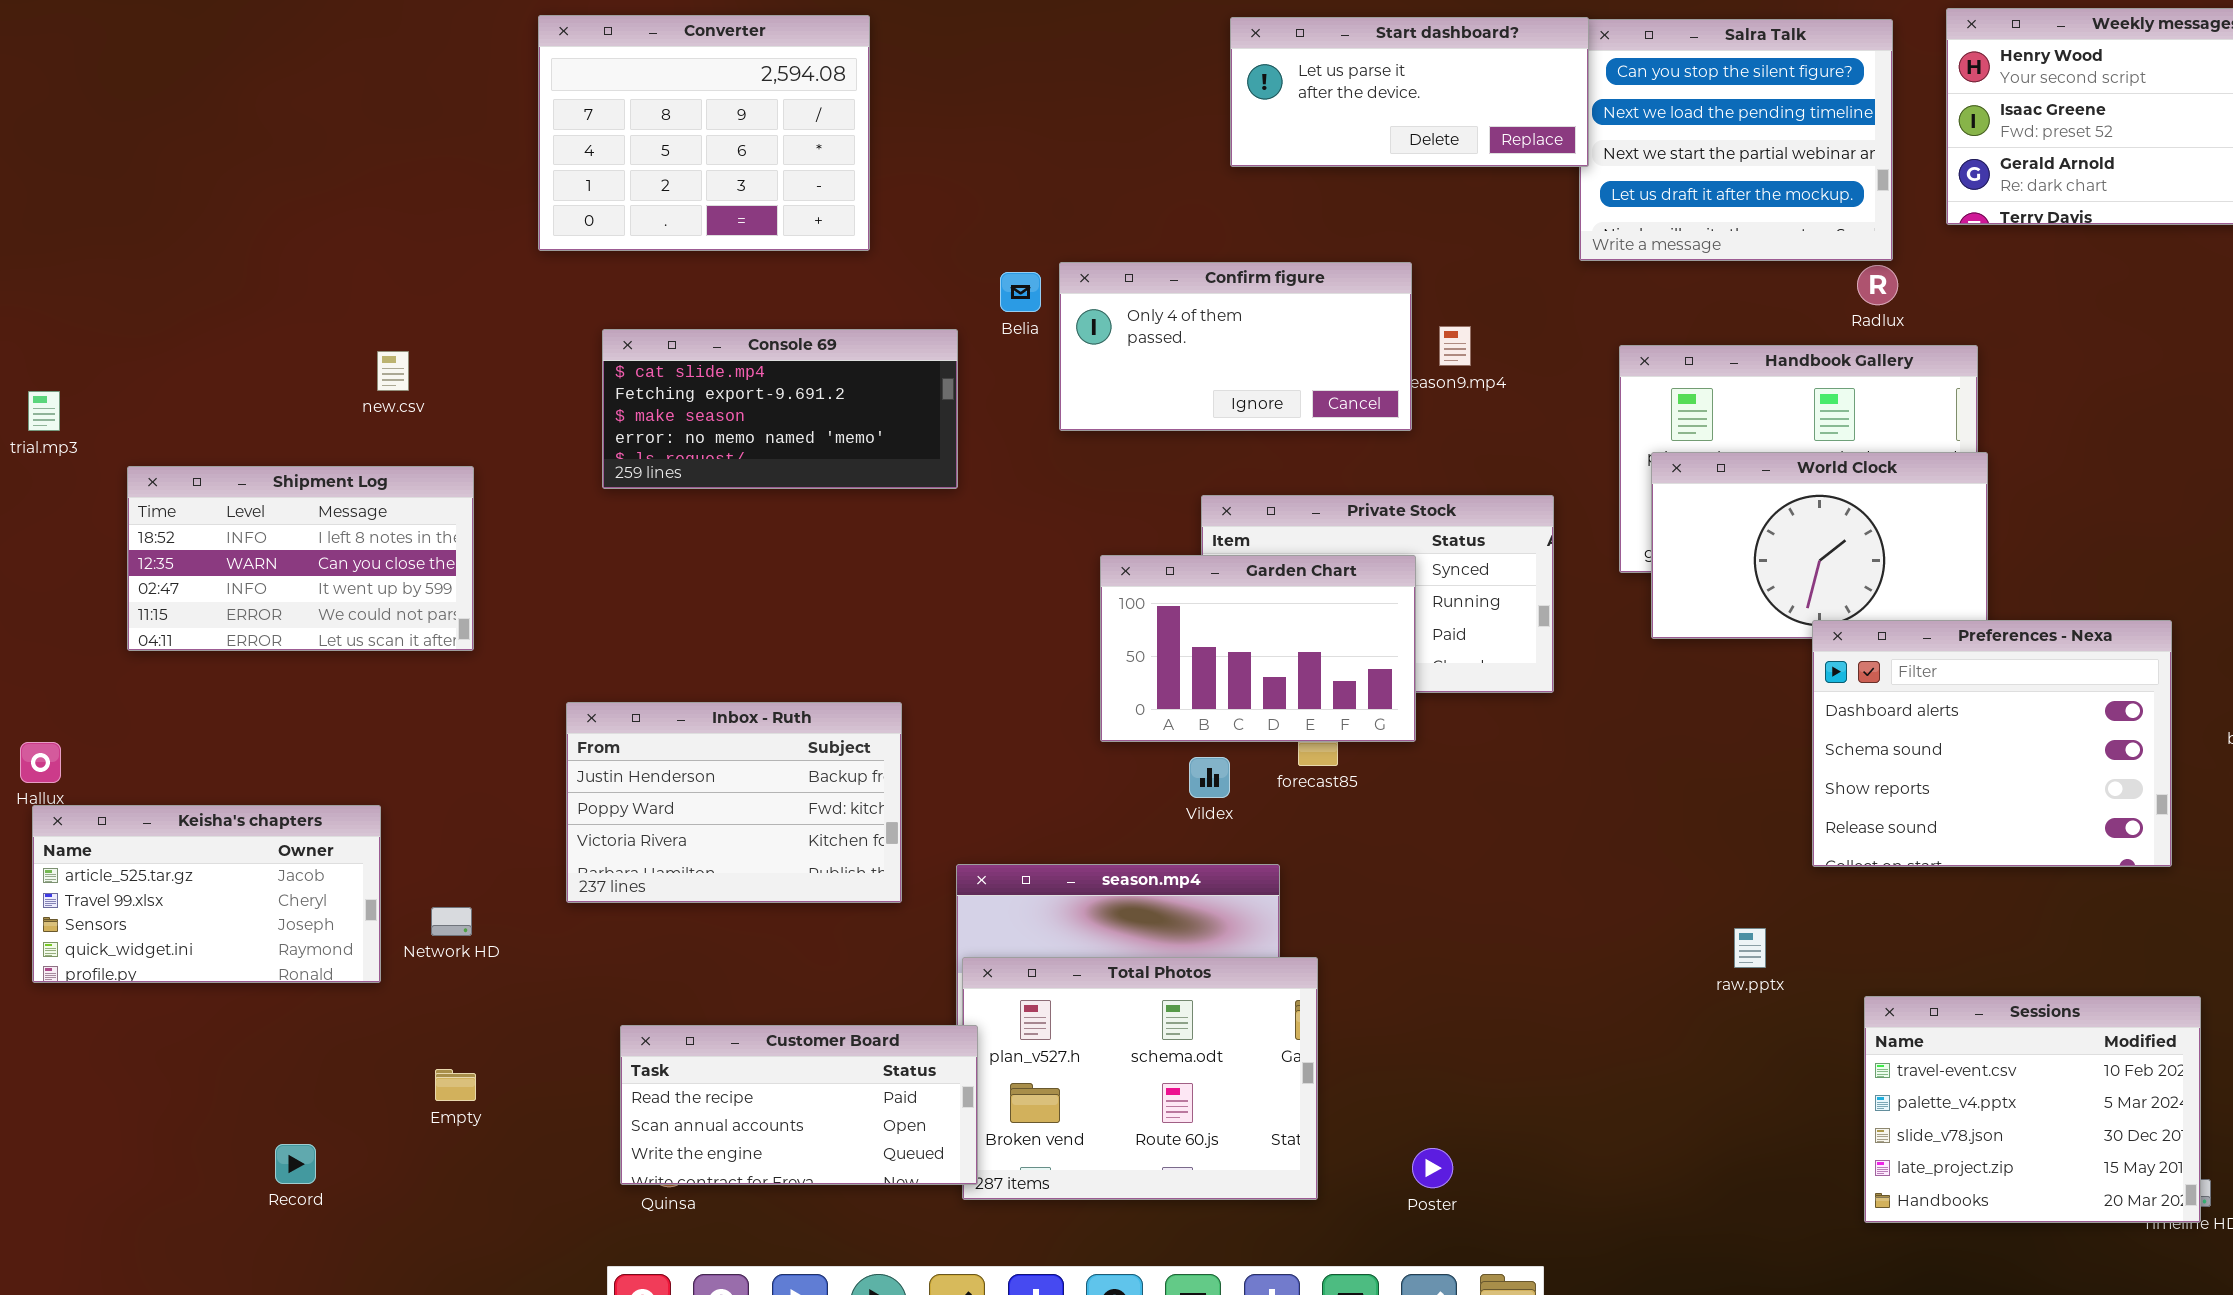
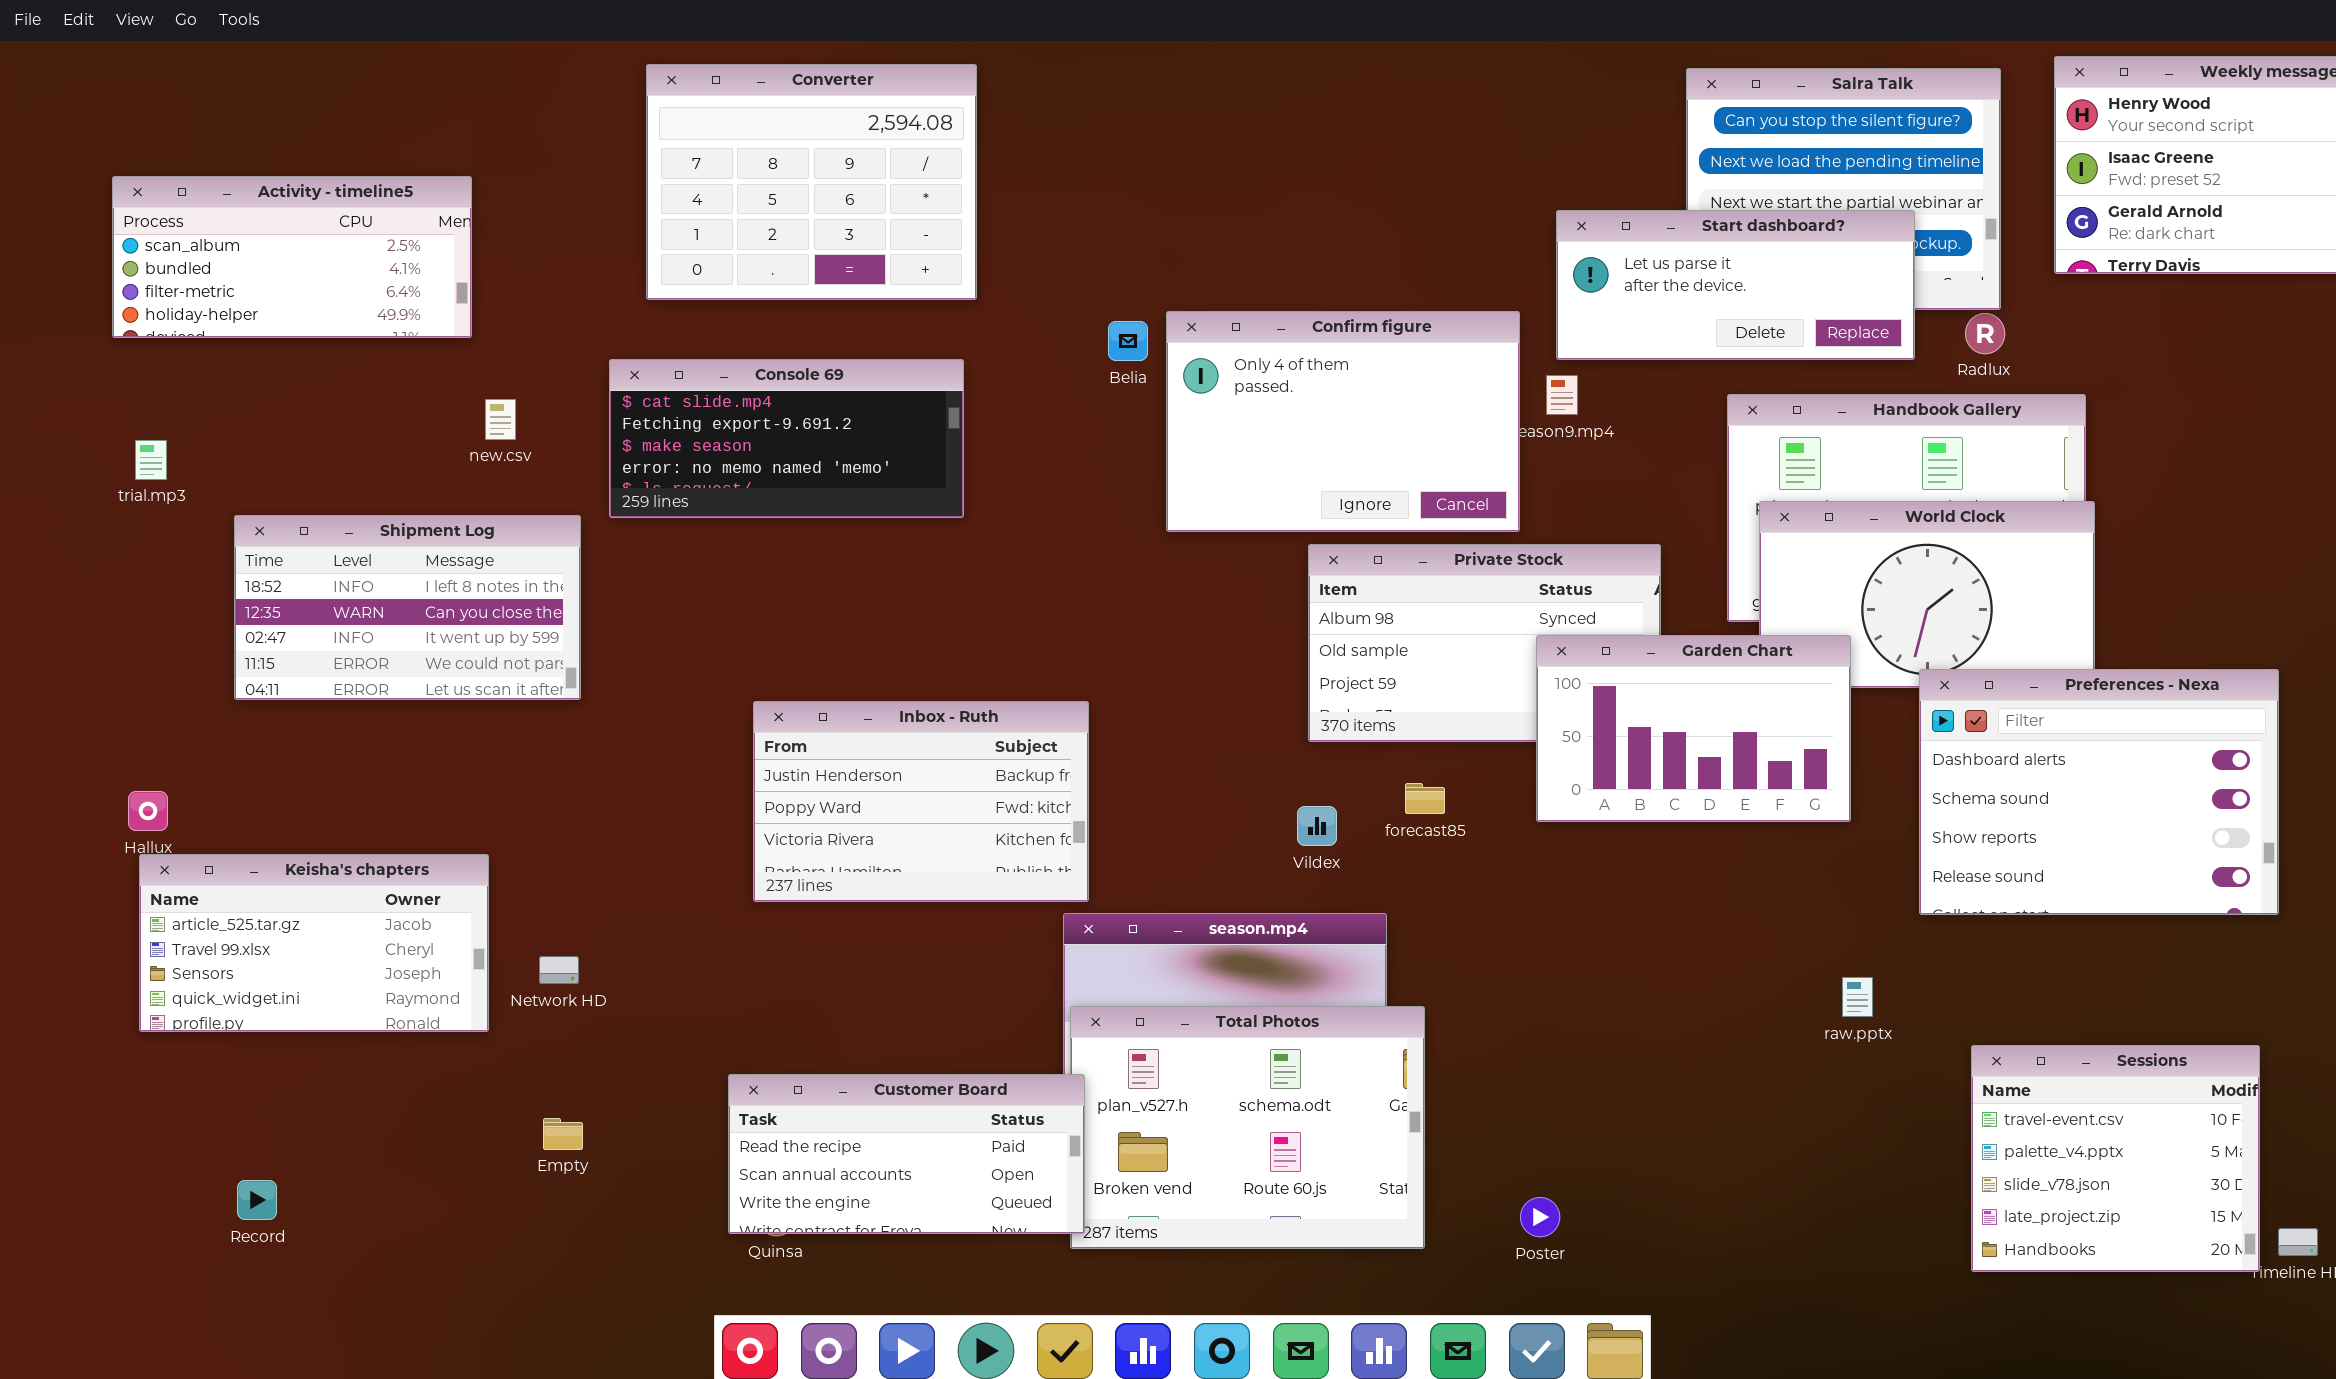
Start dashboard?: [1230,17,1589,167] -> [1556,210,1915,360], moved
Activity - timeline5: none -> [112,176,472,338], opened
Confirm figure: [1059,262,1412,431] -> [1166,311,1520,532], resized
Console 69: [602,329,958,489] -> [609,359,964,518], moved
Garden Chart: [1100,555,1416,742] -> [1536,635,1851,822], moved
Inbox - Ruth: [566,702,902,903] -> [753,701,1089,902], moved
Sessions: [1864,996,2201,1223] -> [1971,1045,2260,1272], resized
Record: [275,1144,316,1184] -> [237,1180,277,1220], moved

